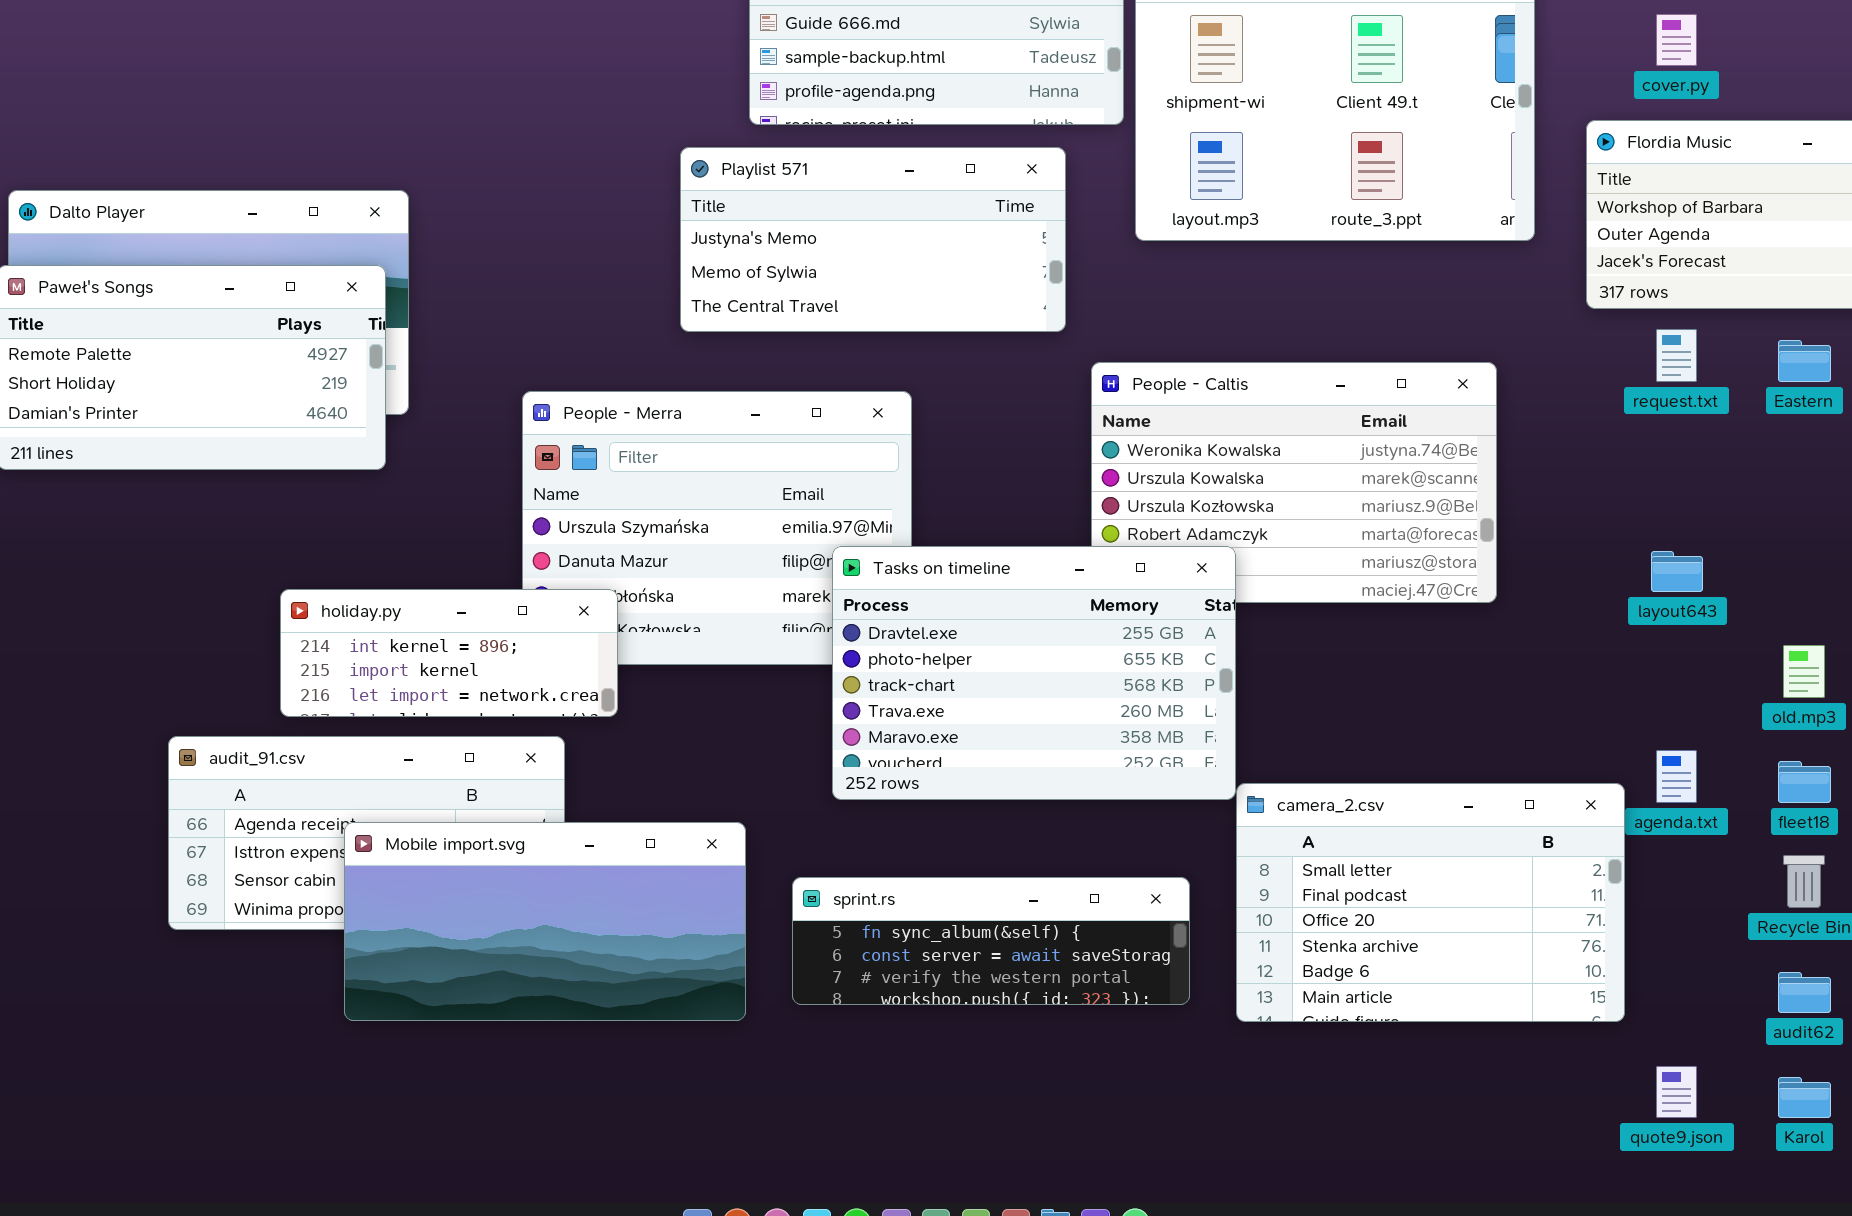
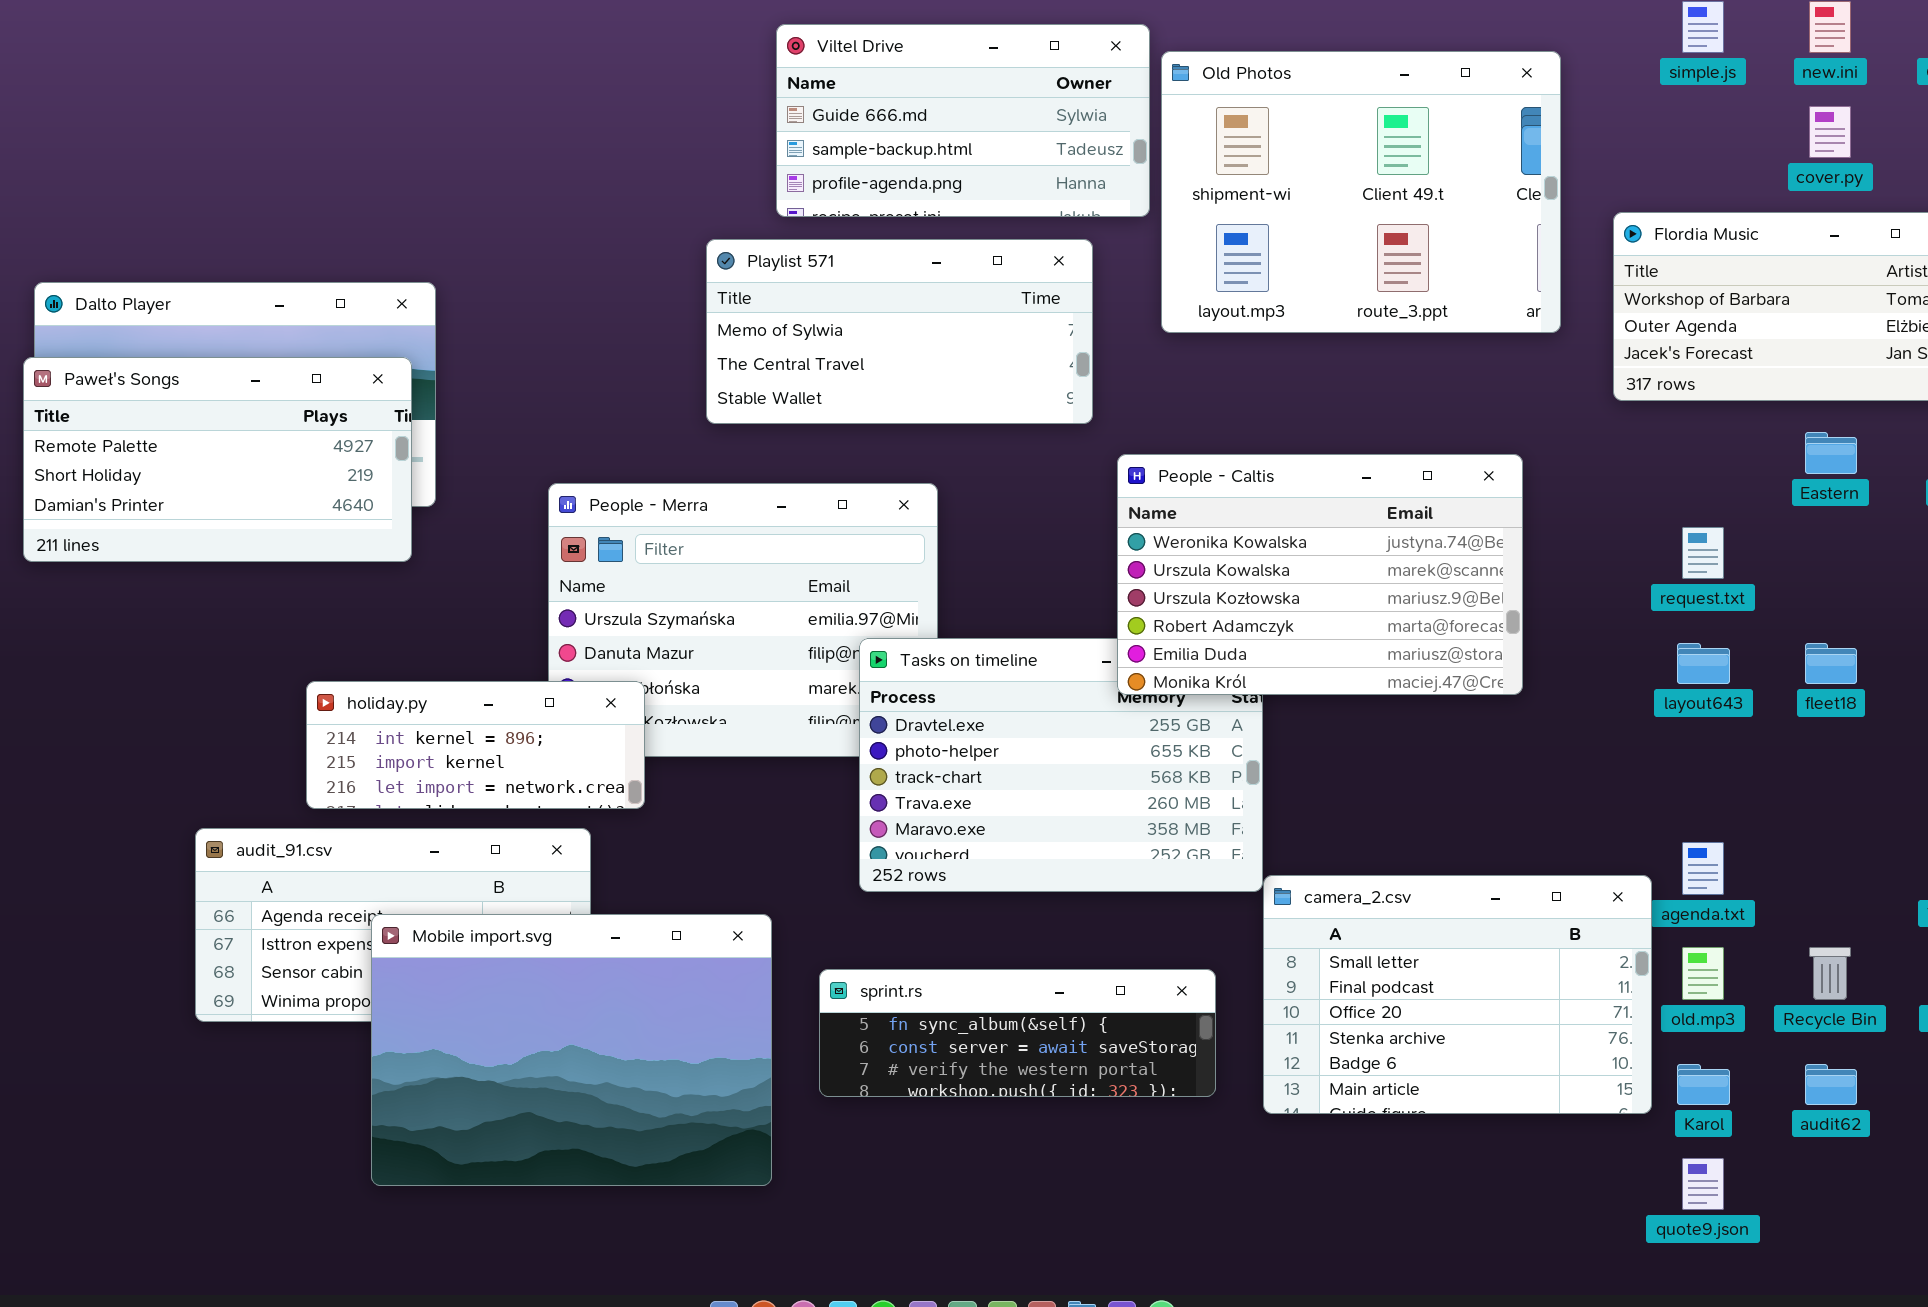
cover.py: [1656,14,1697,66] -> [1809,106,1851,158], moved
Playlist 571: [680,147,1066,332] -> [706,239,1093,424], scrolled down 1 row
request.txt: [1656,329,1697,382] -> [1682,527,1724,579], moved
People - Caltis: [1091,362,1497,603] -> [1117,454,1523,695], raised
old.mp3: [1783,645,1825,698] -> [1682,947,1724,1000], moved
fleet18: [1778,761,1831,803] -> [1805,643,1857,684], moved
Mobile import.svg: [344,822,746,1021] -> [371,914,772,1186], resized
Karol: [1778,1077,1831,1118] -> [1677,1064,1730,1105], moved

